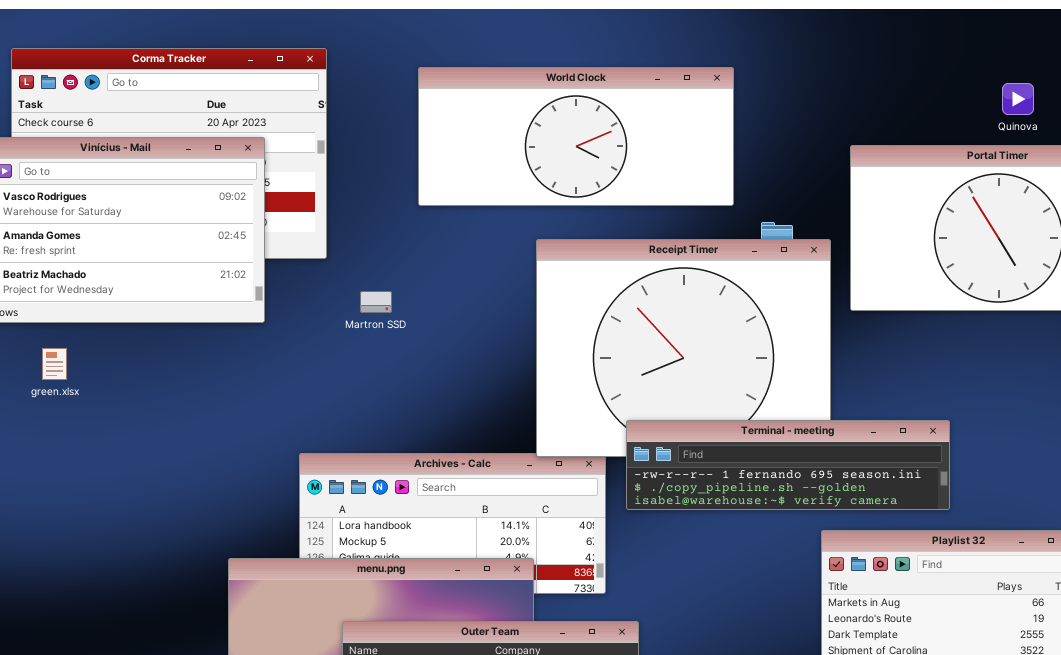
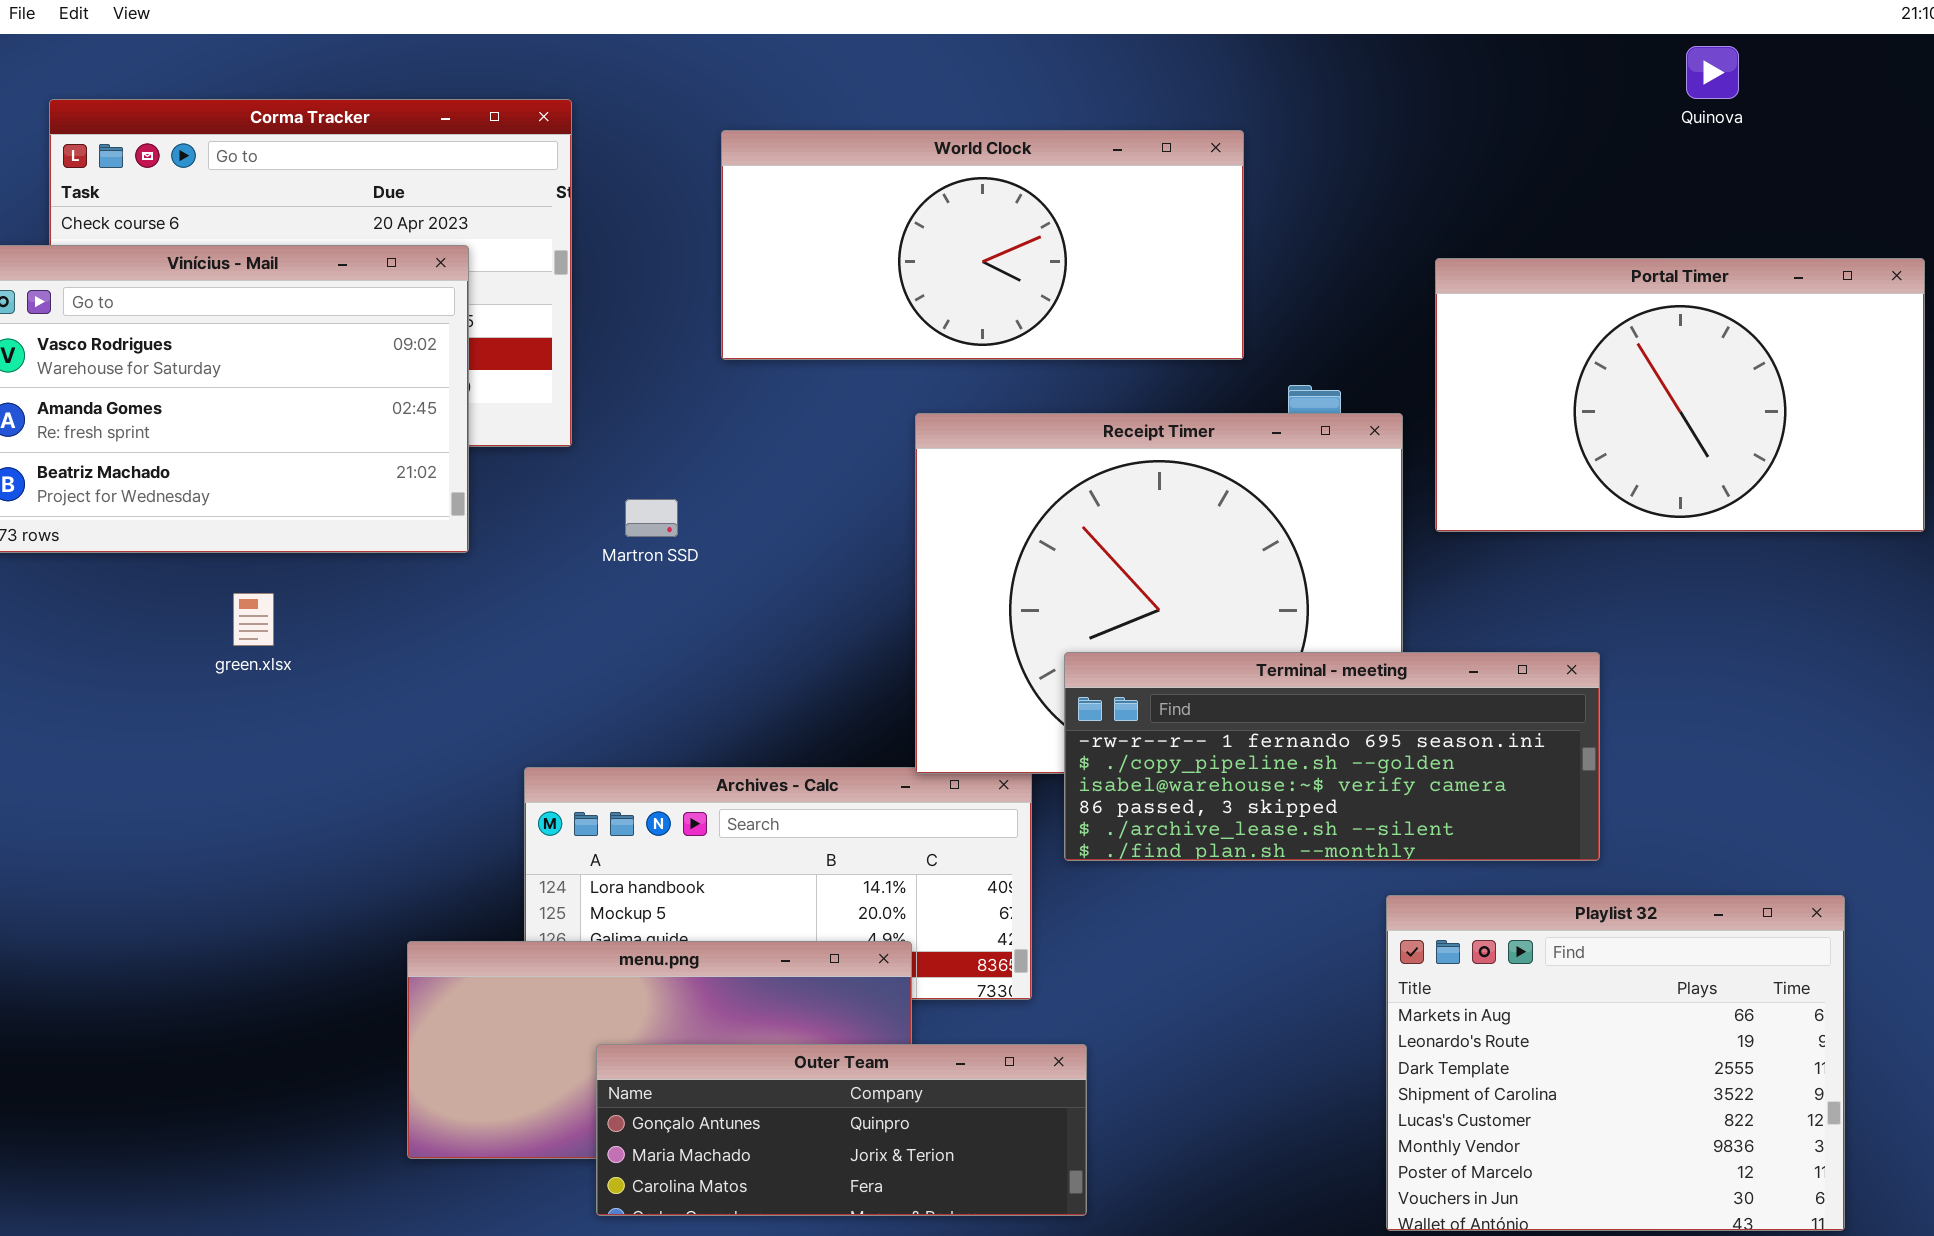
Quinova: [1002,83,1034,115] -> [1686,46,1739,99], moved
green.xlsx: [42,348,67,380] -> [233,593,274,646], moved
Terminal - meeting: [626,420,950,510] -> [1064,652,1600,861], resized

